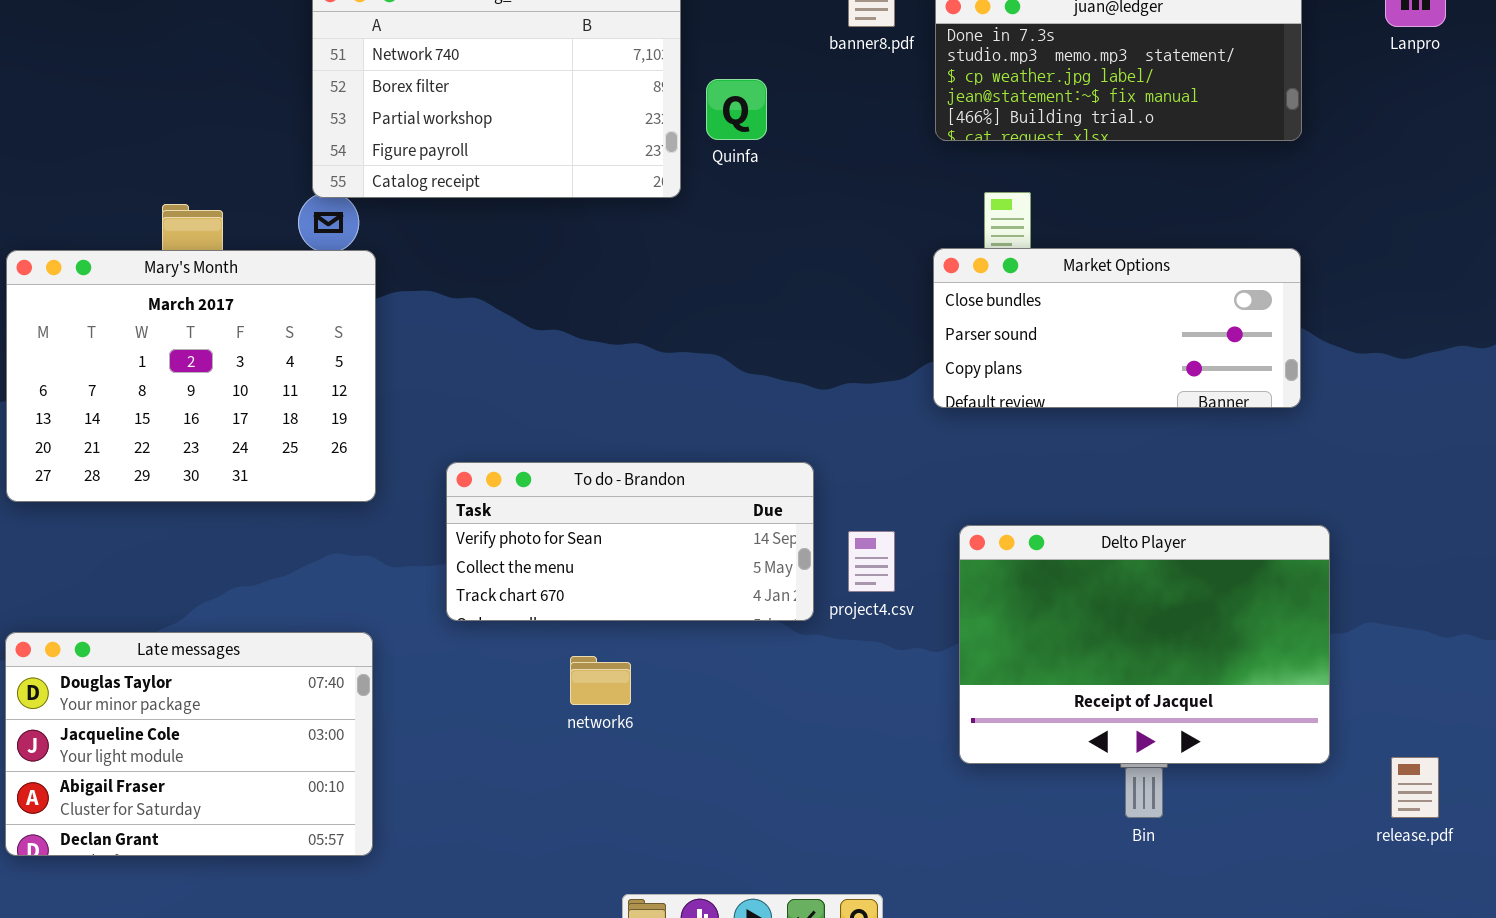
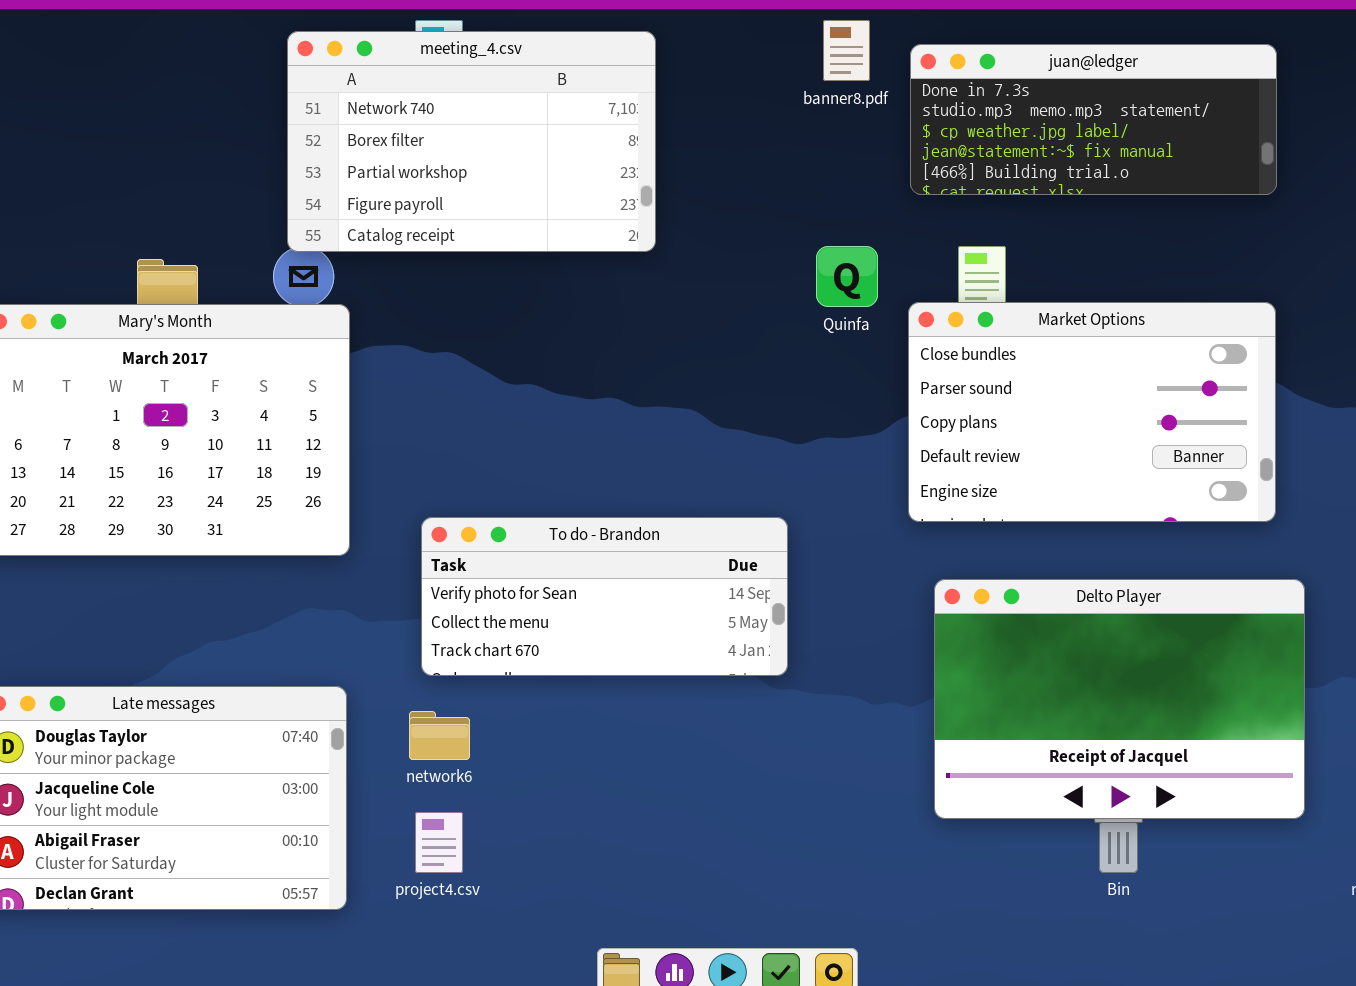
Quinfa: [706,79,767,140] -> [816,246,878,307], moved
Market Options: [933,248,1301,408] -> [908,302,1276,522], resized
project4.csv: [848,531,895,592] -> [415,812,463,873], moved
network6: [570,656,631,705] -> [409,711,470,760], moved

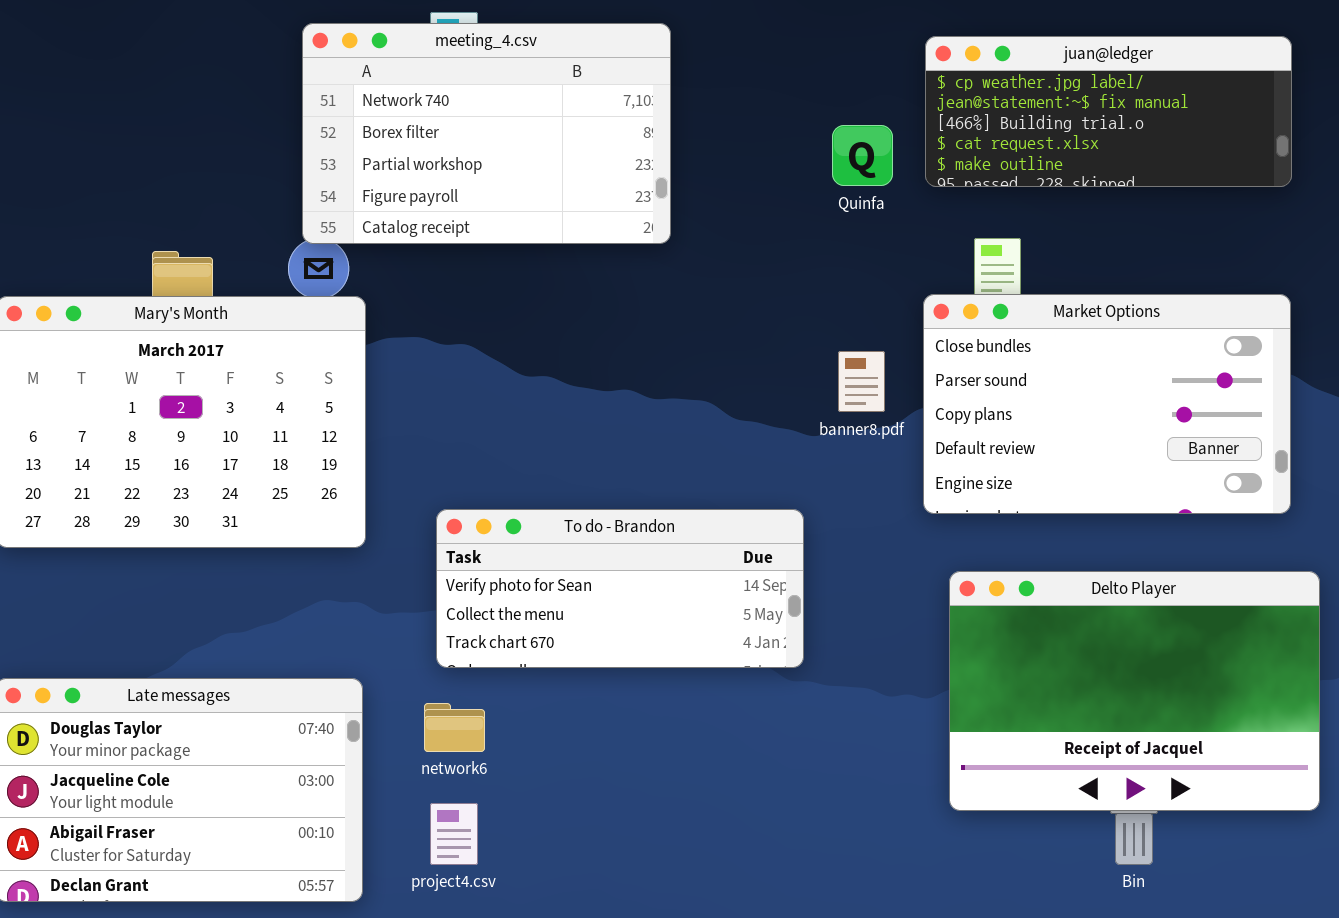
banner8.pdf: [823,20,870,81] -> [838,351,885,412], moved
juan@ledger: [910,44,1277,195] -> [925,36,1292,187], scrolled down 2 rows
Quinfa: [816,246,878,307] -> [832,125,893,186], moved

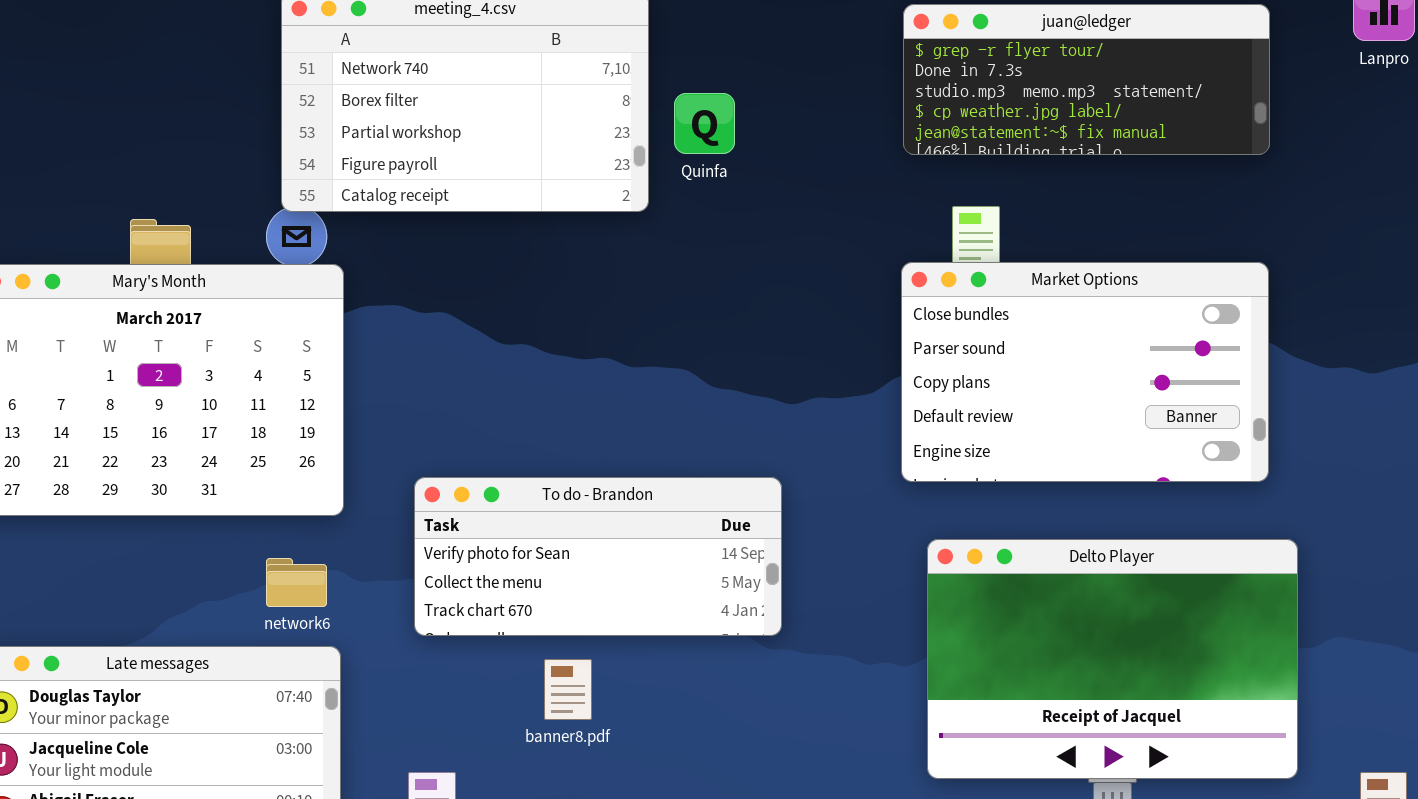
juan@ledger: [925,36,1292,187] -> [903,4,1270,155], scrolled up 3 rows
Quinfa: [832,125,893,186] -> [674,93,735,154], moved
banner8.pdf: [838,351,885,412] -> [544,659,592,720], moved
network6: [424,703,485,752] -> [266,558,327,607], moved

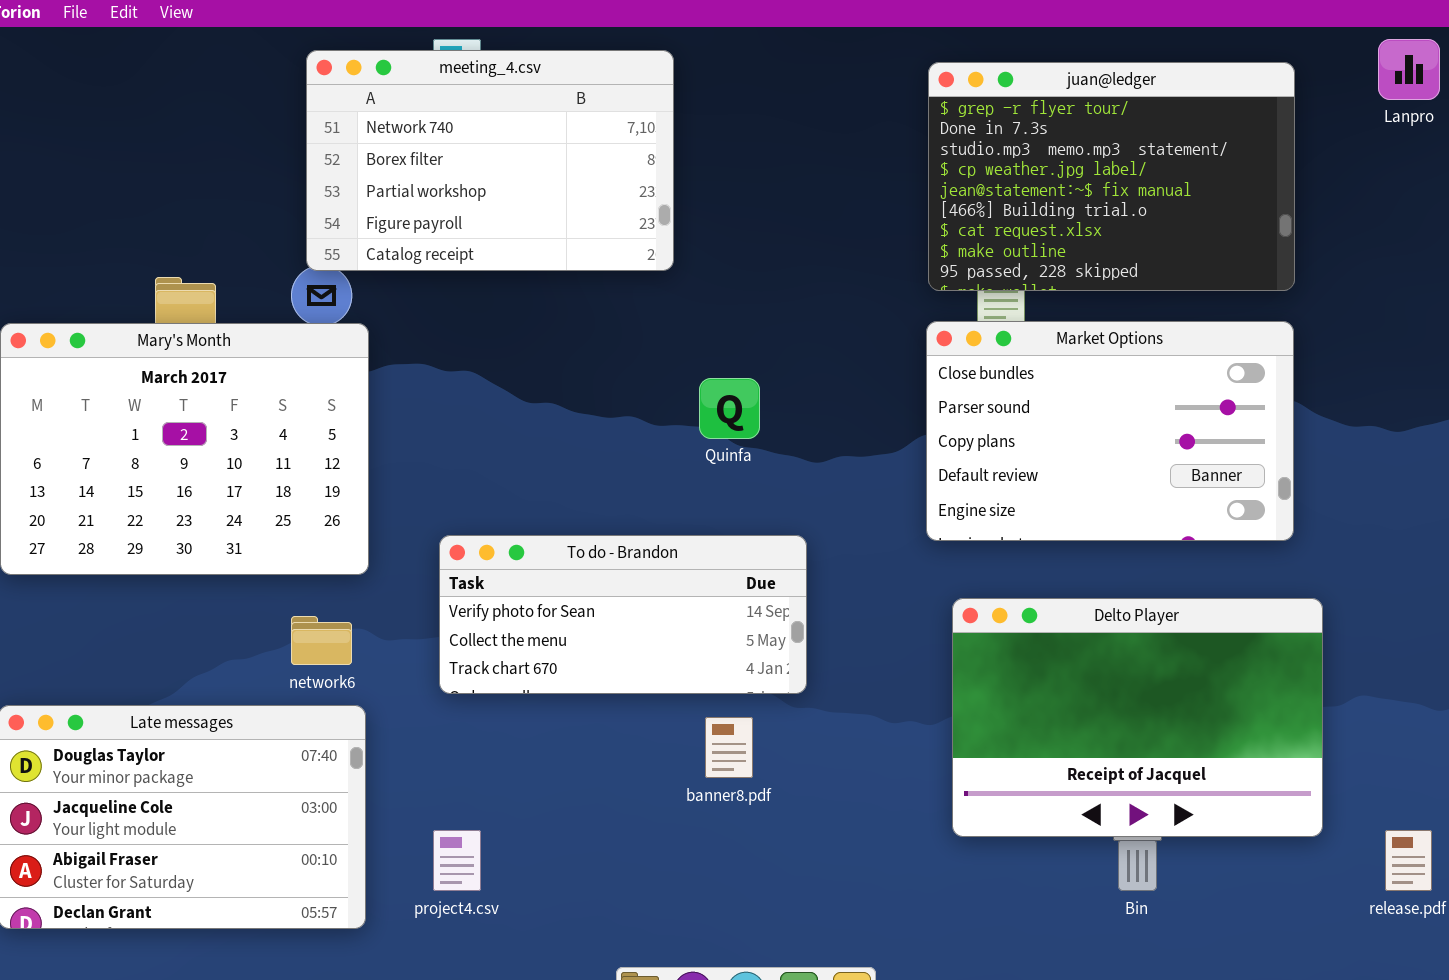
juan@ledger: [903,4,1270,155] -> [928,62,1295,291], resized
Quinfa: [674,93,735,154] -> [699,378,760,439], moved
banner8.pdf: [544,659,592,720] -> [705,717,753,778], moved

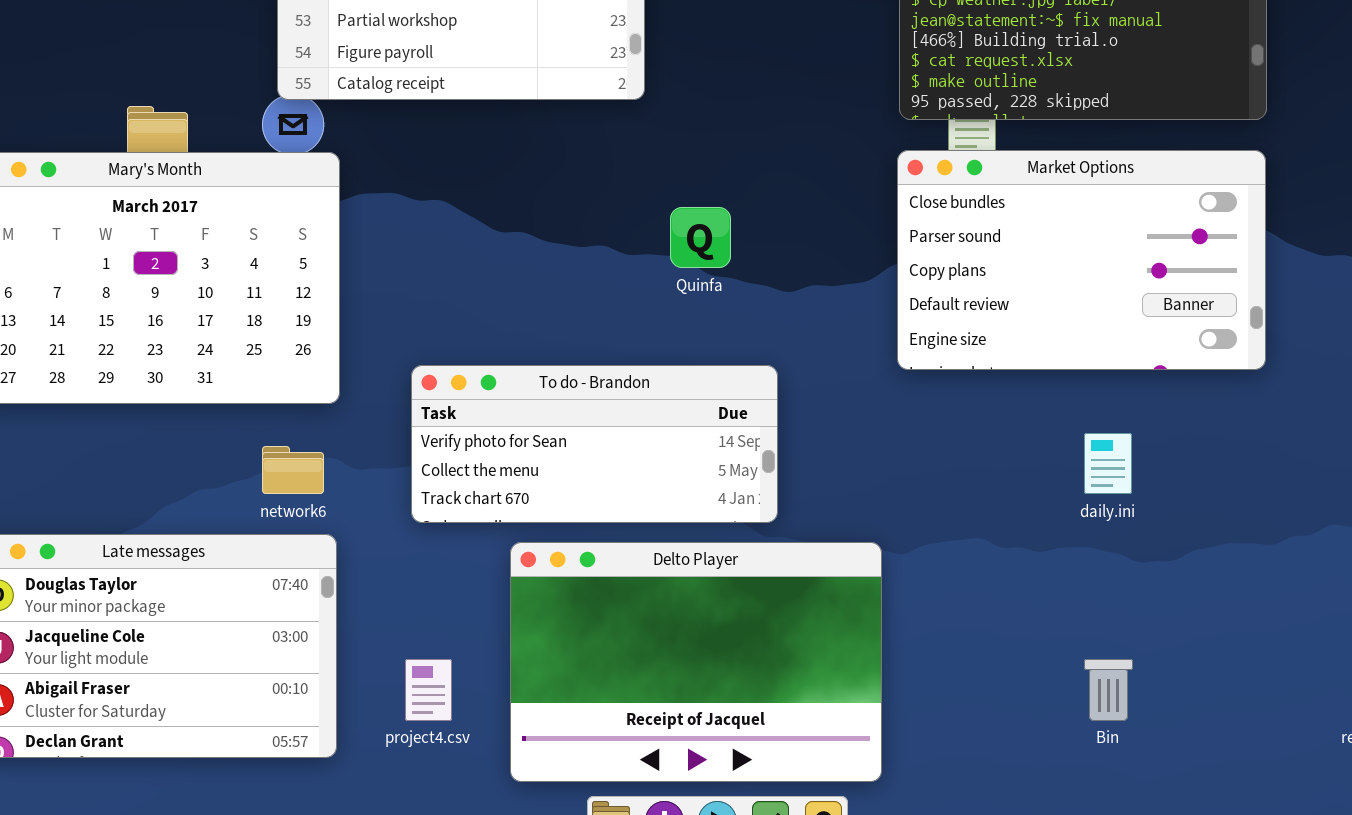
Delto Player: [952,598,1323,837] -> [510,542,882,782], moved

